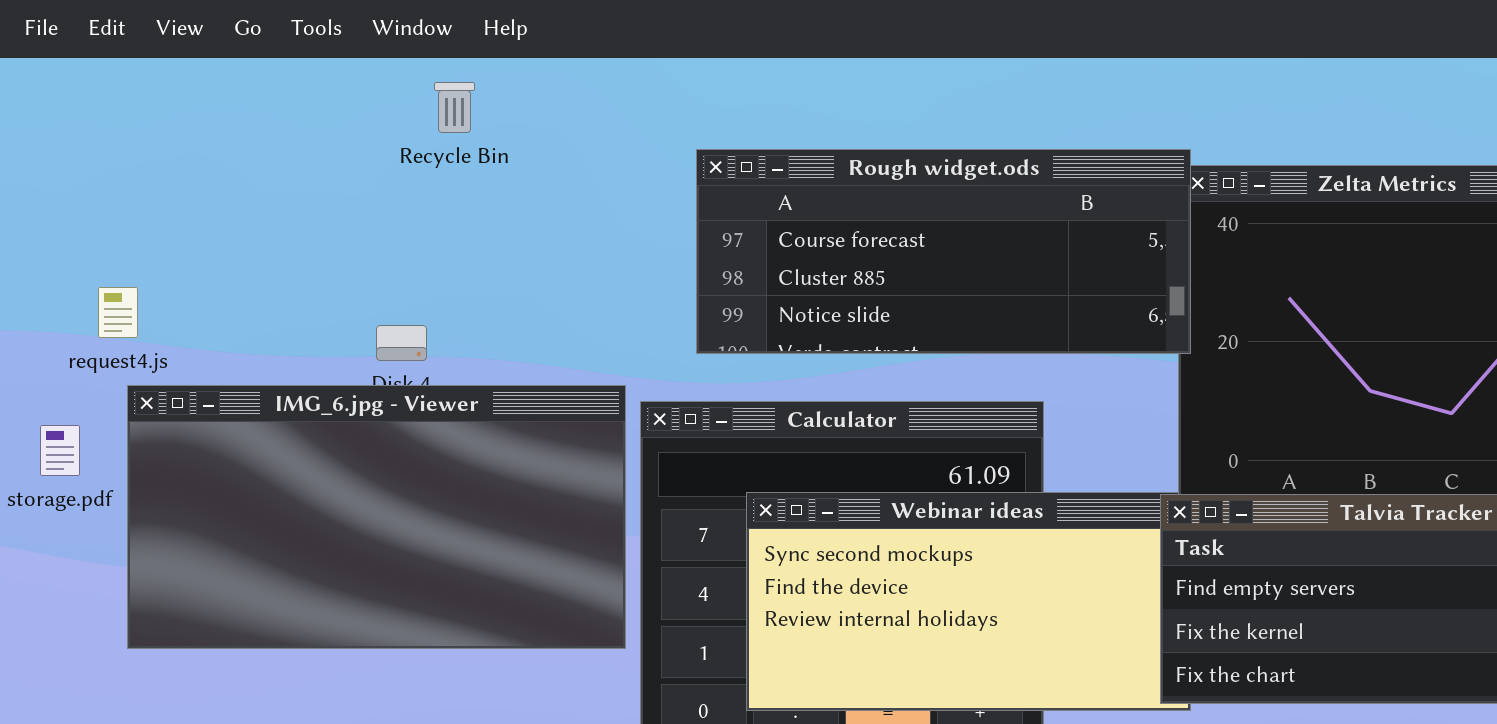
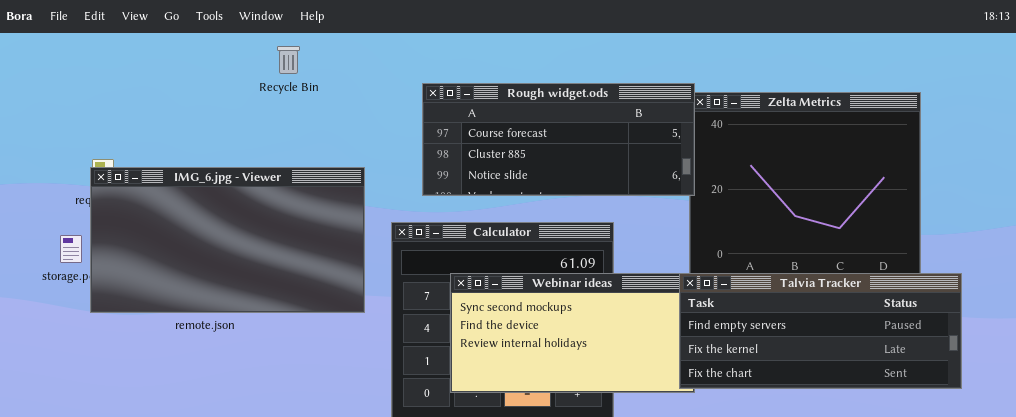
IMG_6.jpg - Viewer: [127,385,626,649] -> [90,167,365,313], moved

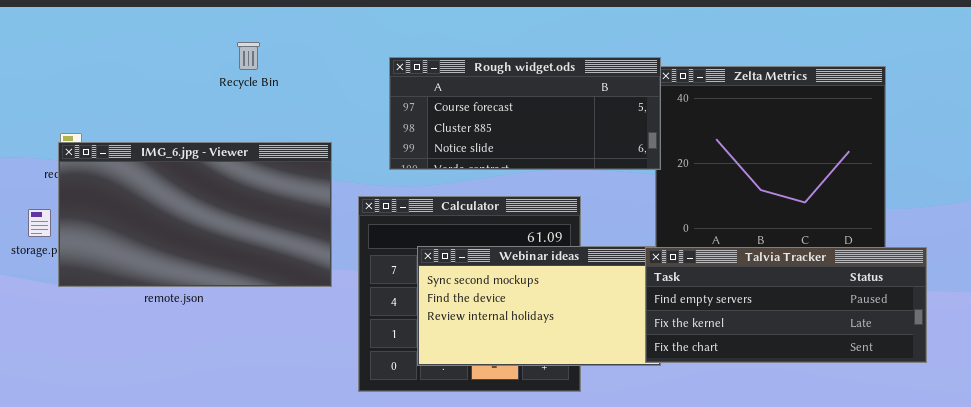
Recycle Bin: [277,46,300,74] -> [237,42,260,70], moved

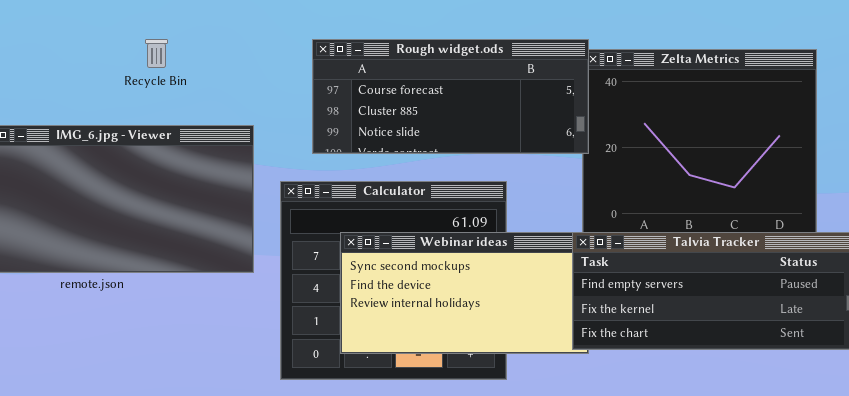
Recycle Bin: [237,42,260,70] -> [145,39,168,68], moved

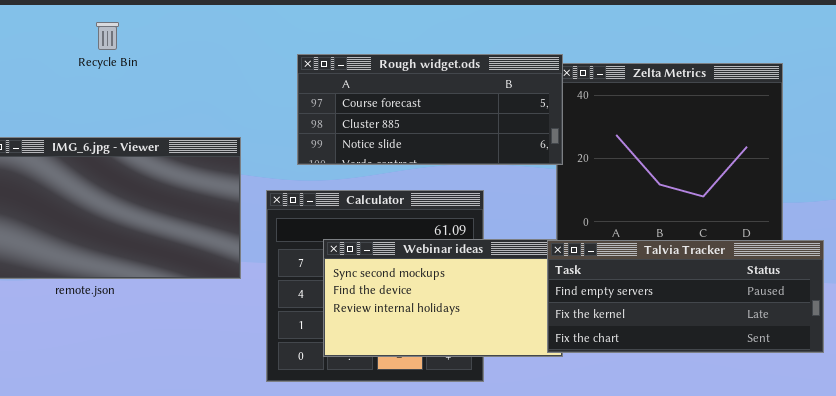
Recycle Bin: [145,39,168,68] -> [96,22,119,50], moved

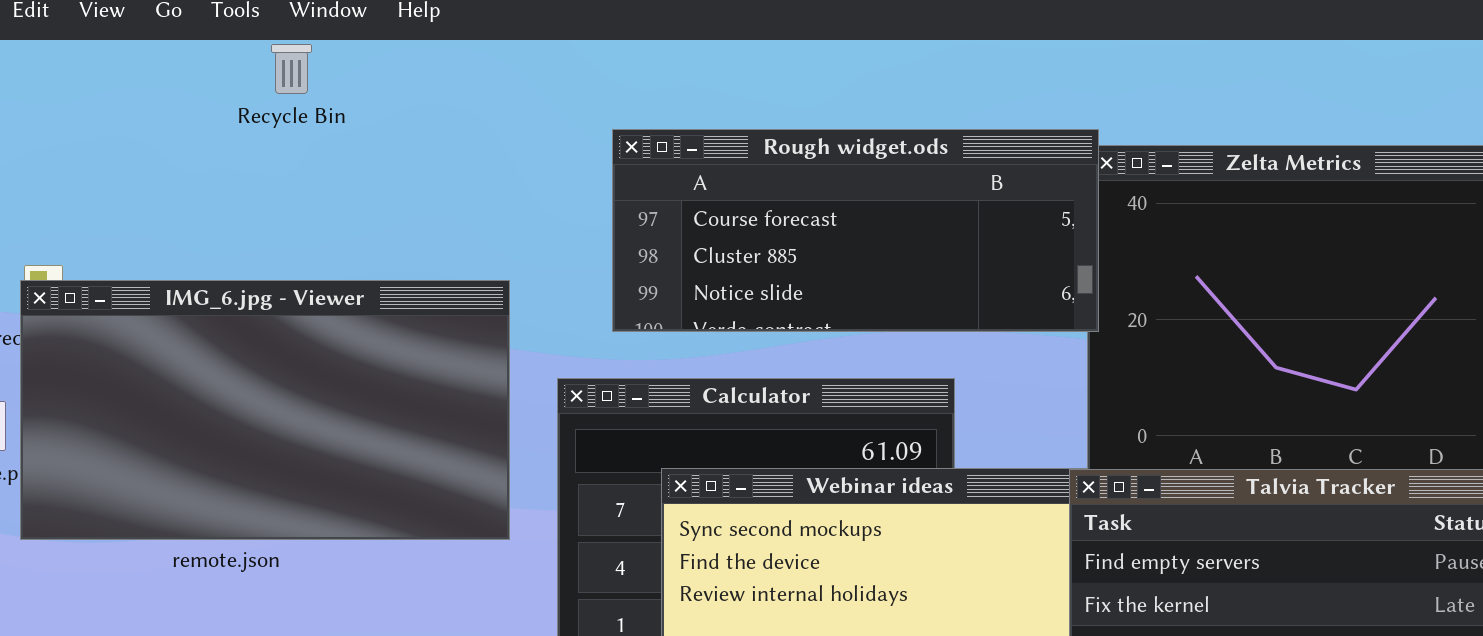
Recycle Bin: [96,22,119,50] -> [271,44,312,94], moved

